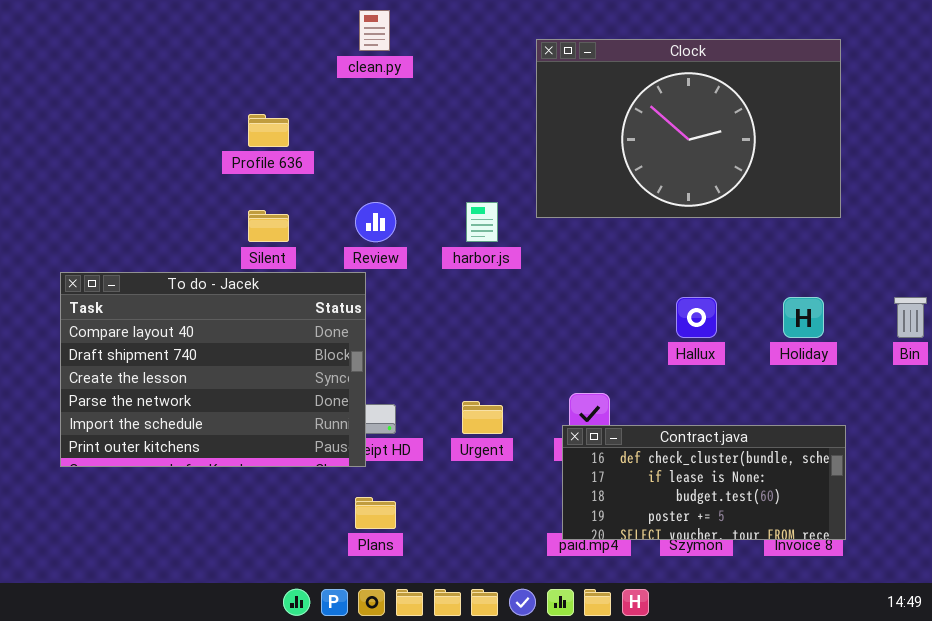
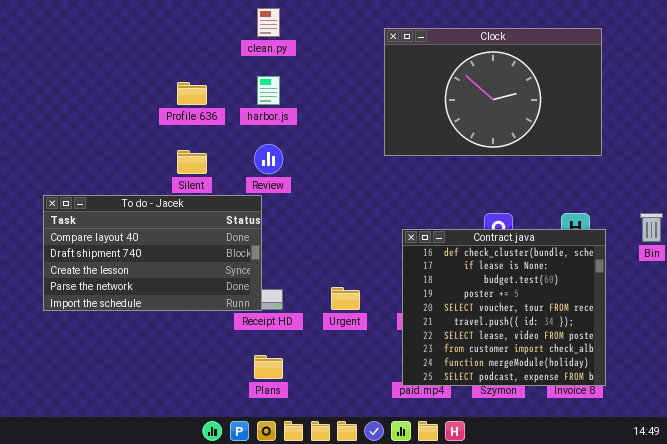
harbor.js: [466,202,498,242] -> [257,76,280,105], moved
To do - Jacek: [60,272,366,467] -> [43,195,262,311], resized
Contract.java: [562,425,846,540] -> [402,229,606,386], resized

